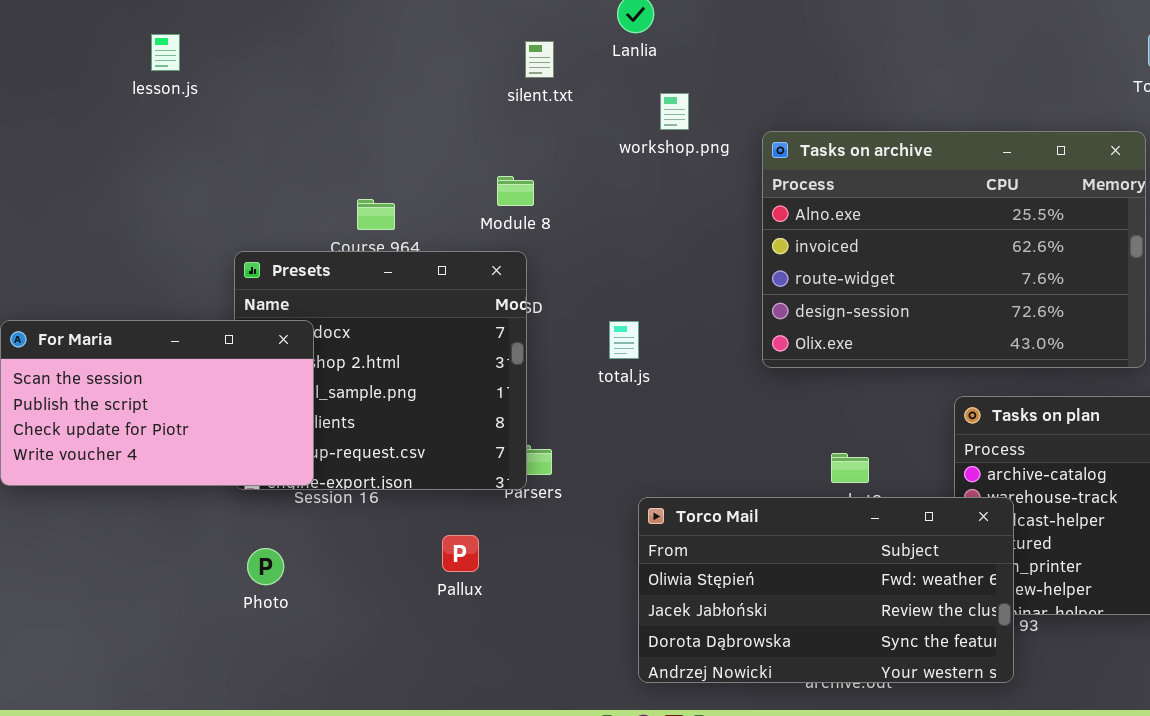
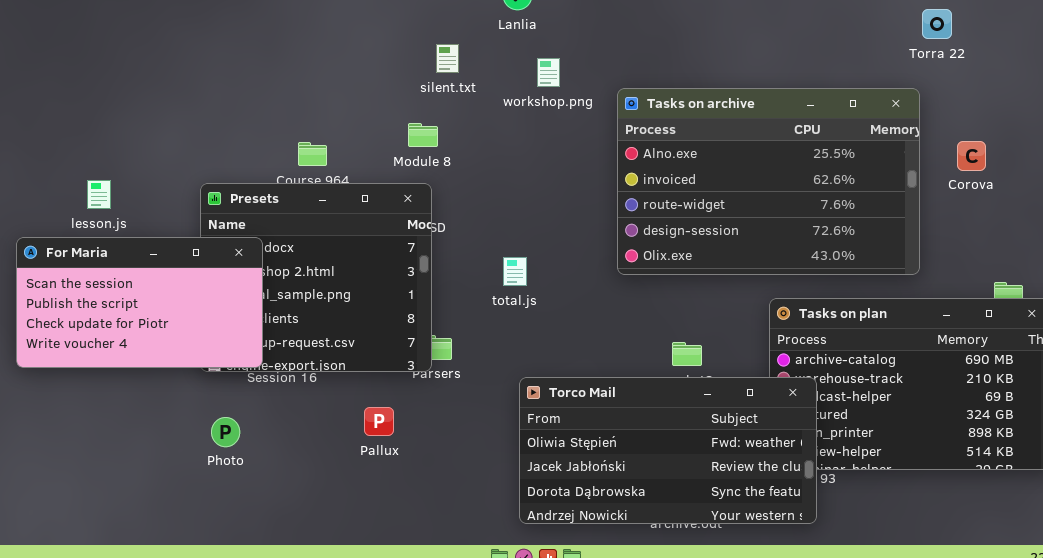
lesson.js: [151,34,180,71] -> [87,180,111,209], moved
silent.txt: [525,41,554,78] -> [436,44,459,73], moved
total.js: [609,321,639,359] -> [503,257,527,286], moved

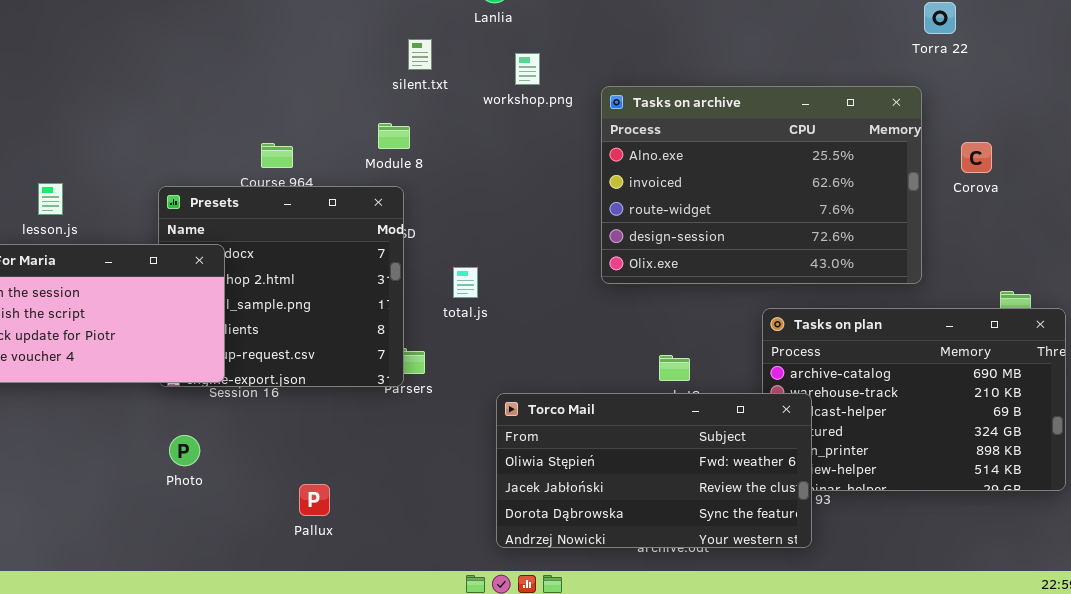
total.js: [503,257,527,286] -> [453,267,478,298], moved
Pallux: [364,407,394,436] -> [299,484,330,516], moved

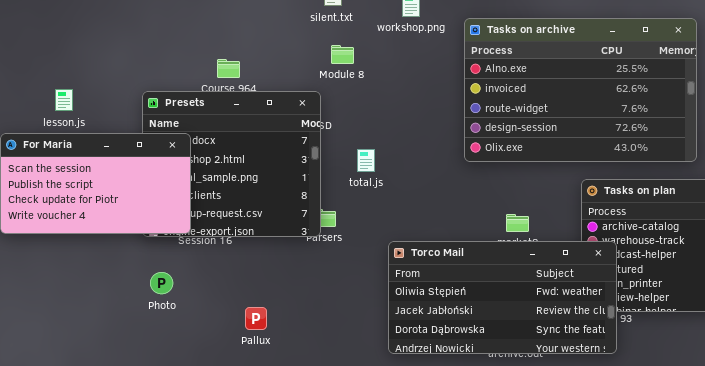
Module 8: [378,123,410,149] -> [331,45,354,64], moved

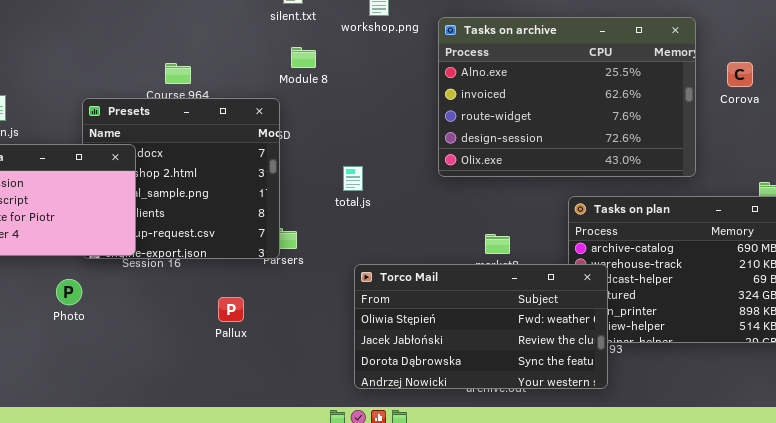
total.js: [357,149,375,172] -> [343,166,363,191], moved
Photo: [150,272,173,294] -> [56,279,82,305], moved
Pallux: [245,307,267,330] -> [218,297,244,322], moved

